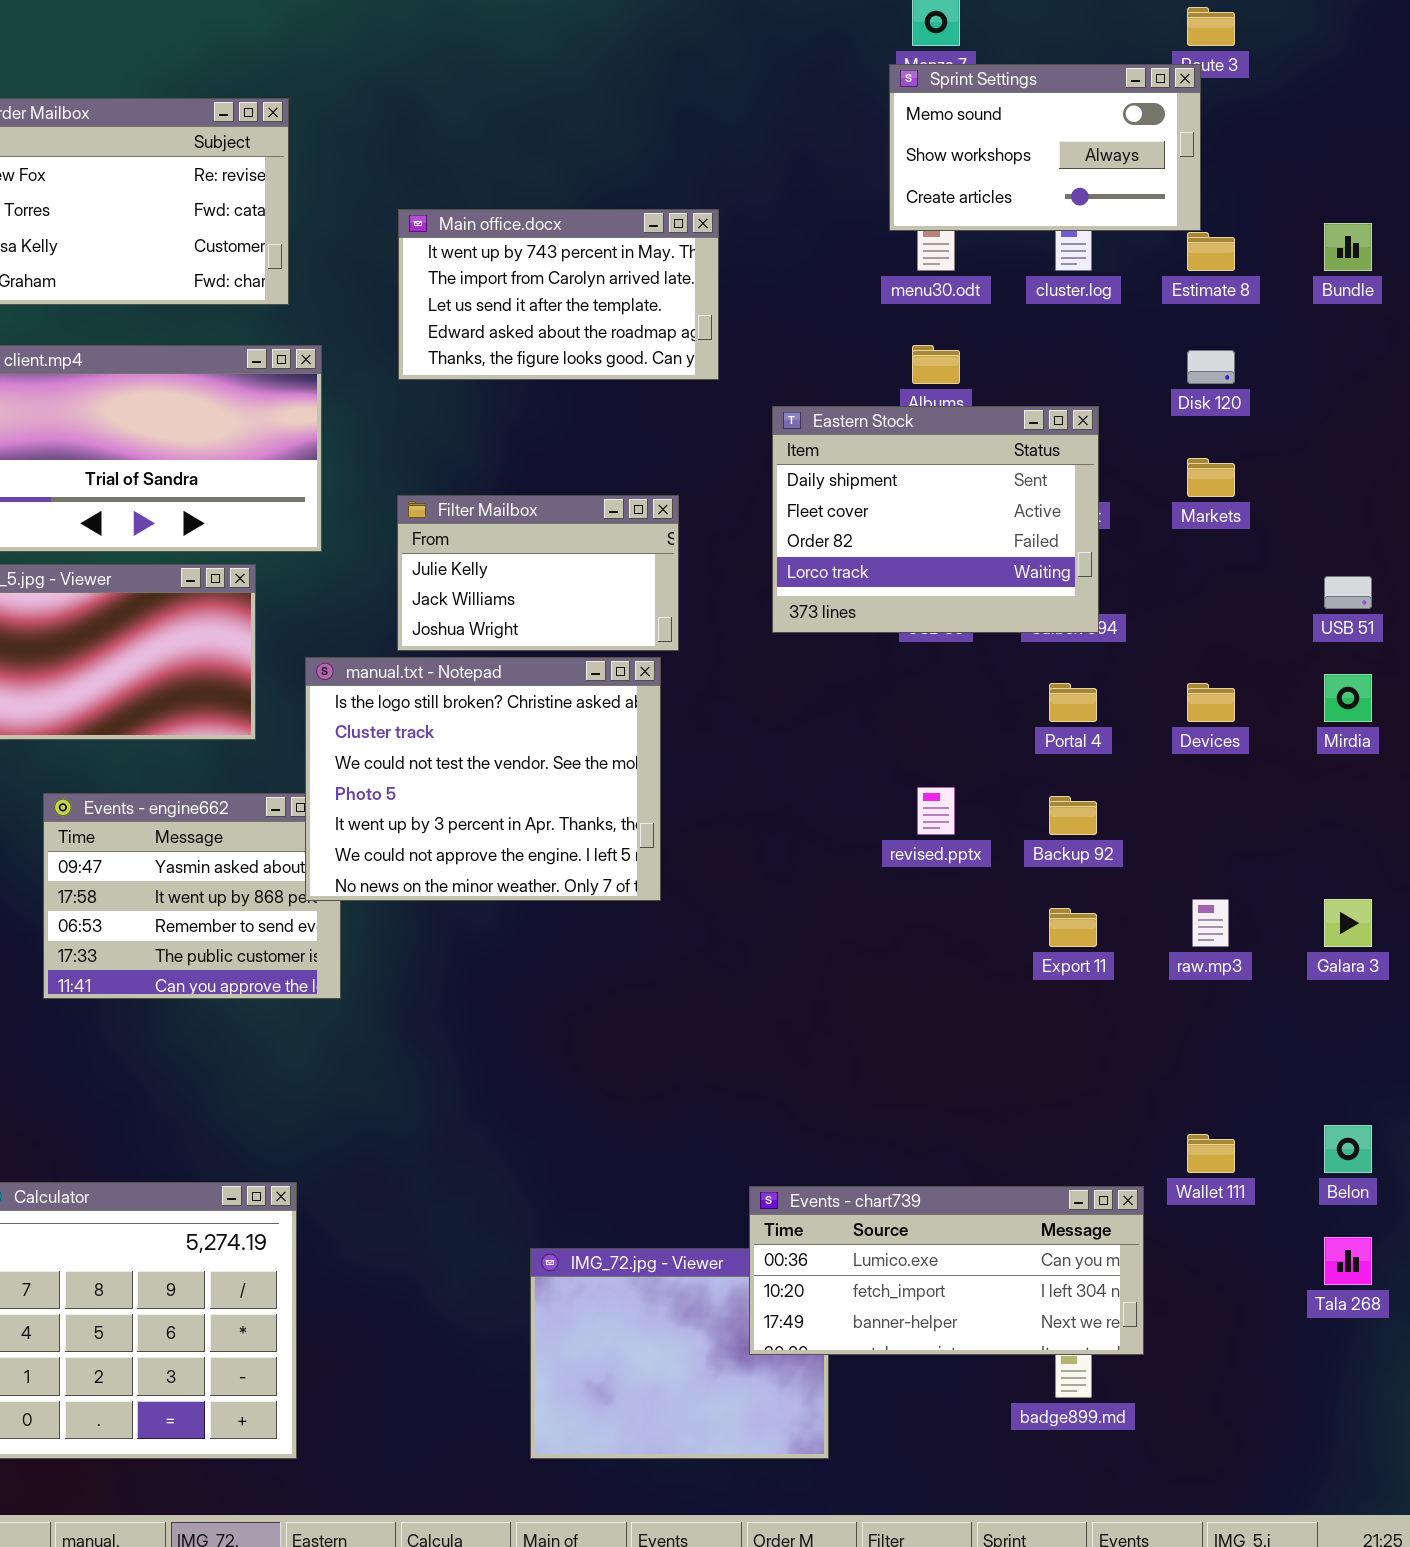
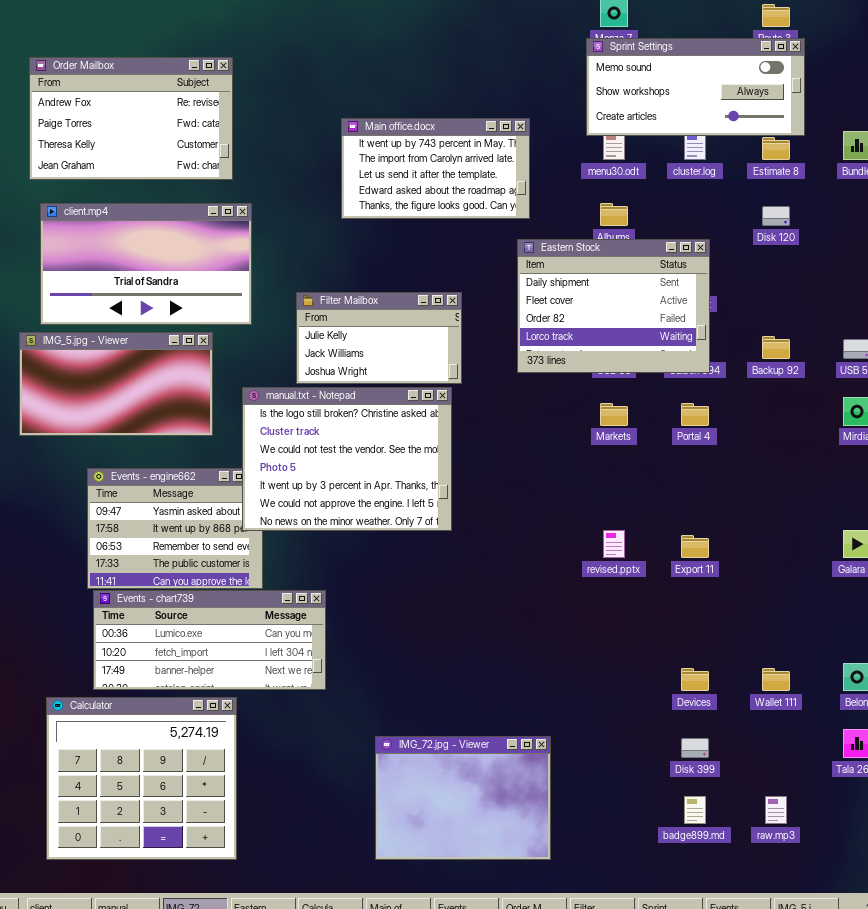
Sprint Settings: [889,64,1201,231] -> [586,38,805,136], resized
Main office.docx: [398,209,719,380] -> [341,118,530,219], moved
Markets: [1187,458,1235,497] -> [600,403,628,426], moved
Devices: [1187,683,1235,722] -> [681,668,709,691], moved
revised.pptx: [917,787,955,835] -> [603,530,625,558], moved
Backup 92: [1049,796,1097,835] -> [762,336,790,359], moved
raw.mp3: [1192,899,1229,947] -> [765,796,787,824], moved
Events - chart739: [749,1186,1144,1355] -> [93,590,326,690], moved

